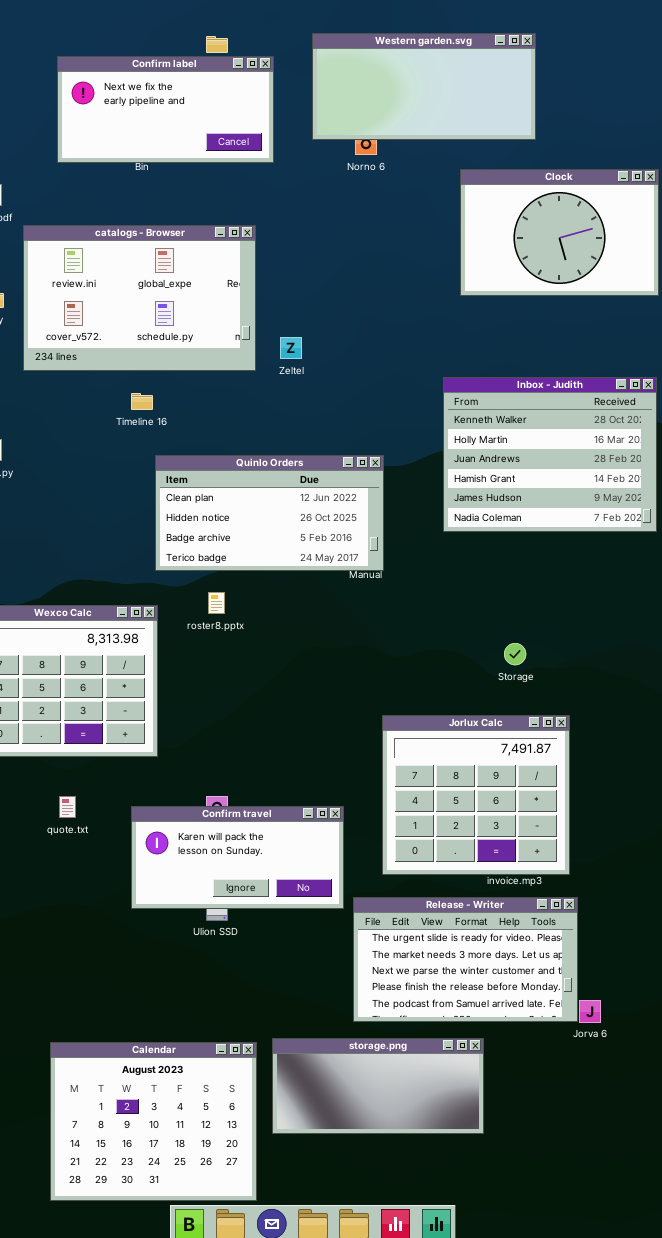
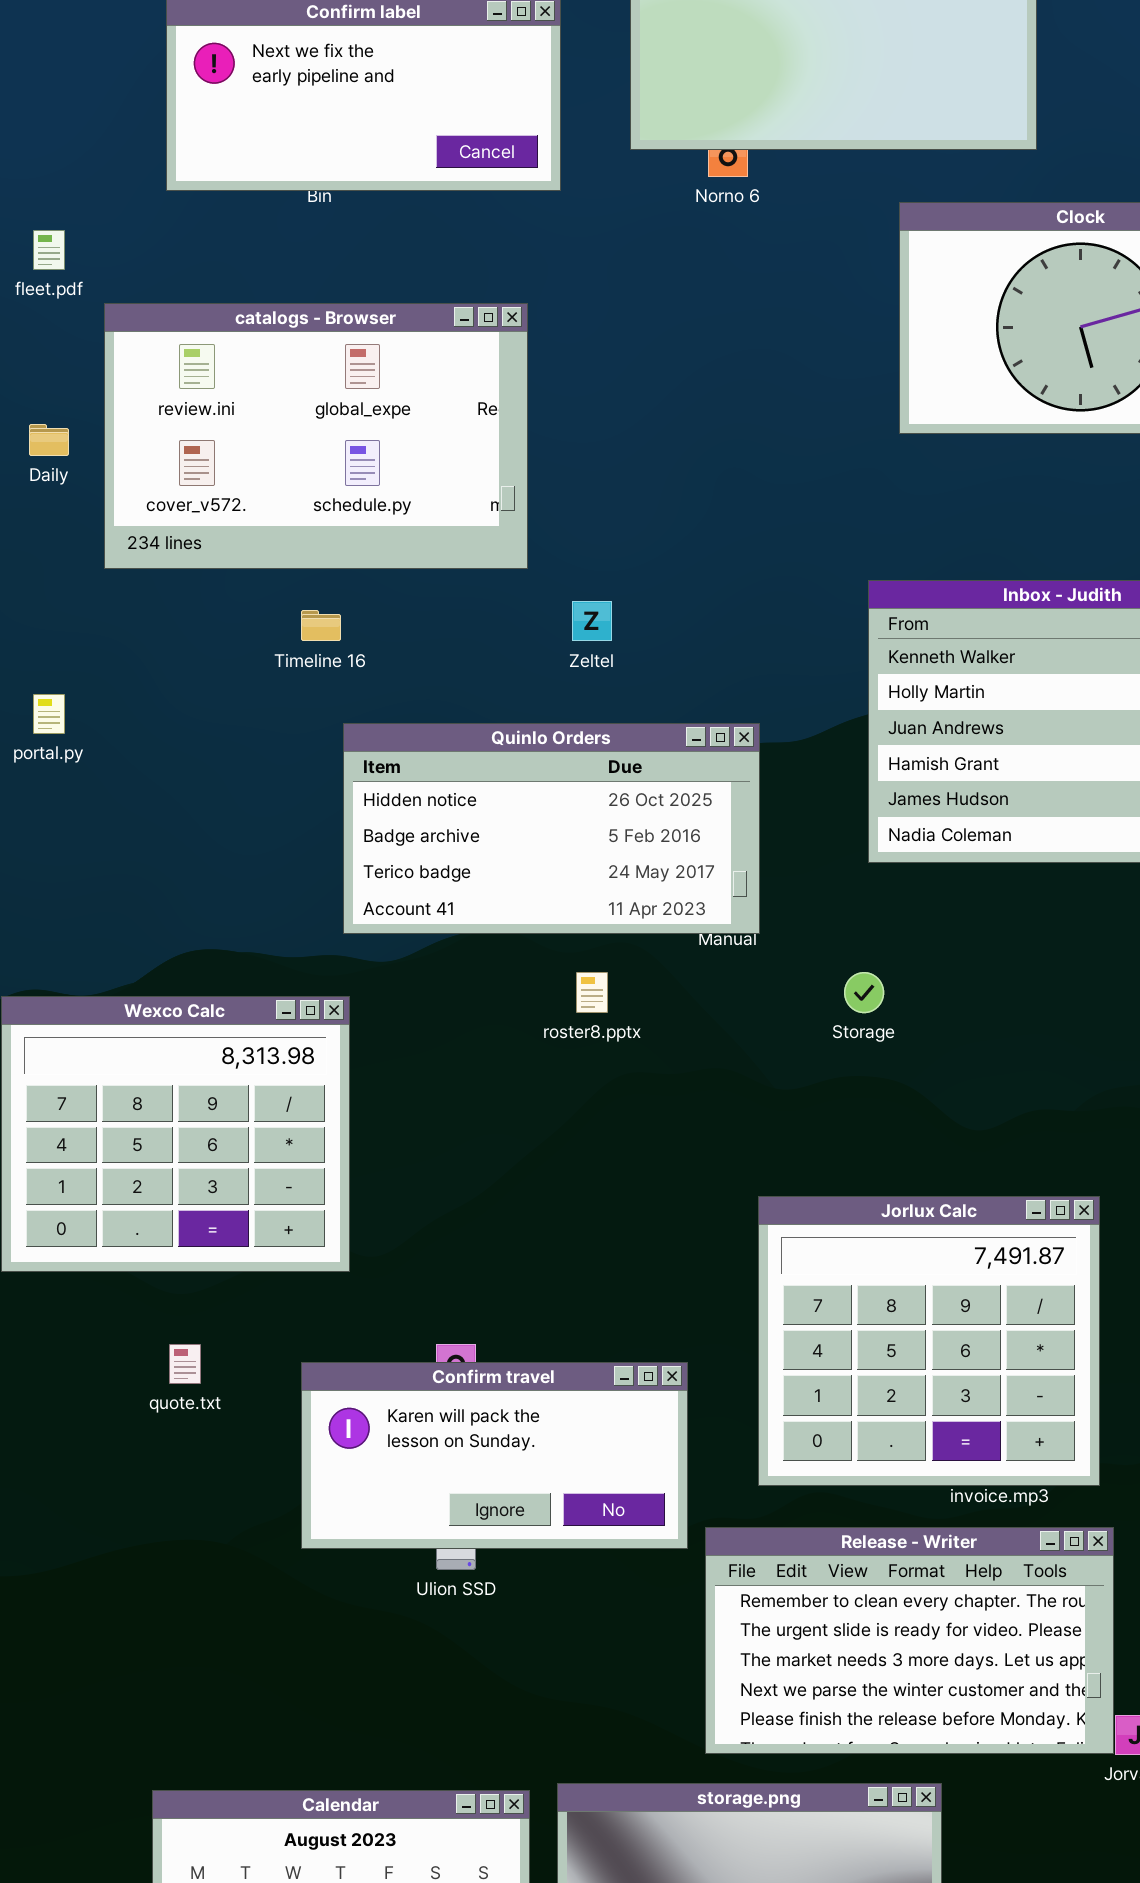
Zeltel: [280,337,302,359] -> [572,601,612,641], moved
Quinlo Orders: [155,455,384,571] -> [343,723,760,934], scrolled down 1 row
roster8.pptx: [208,592,225,614] -> [576,972,608,1013], moved
Storage: [504,643,526,665] -> [844,972,884,1013], moved
Release - Writer: [353,897,578,1022] -> [705,1527,1114,1754], scrolled up 1 row

